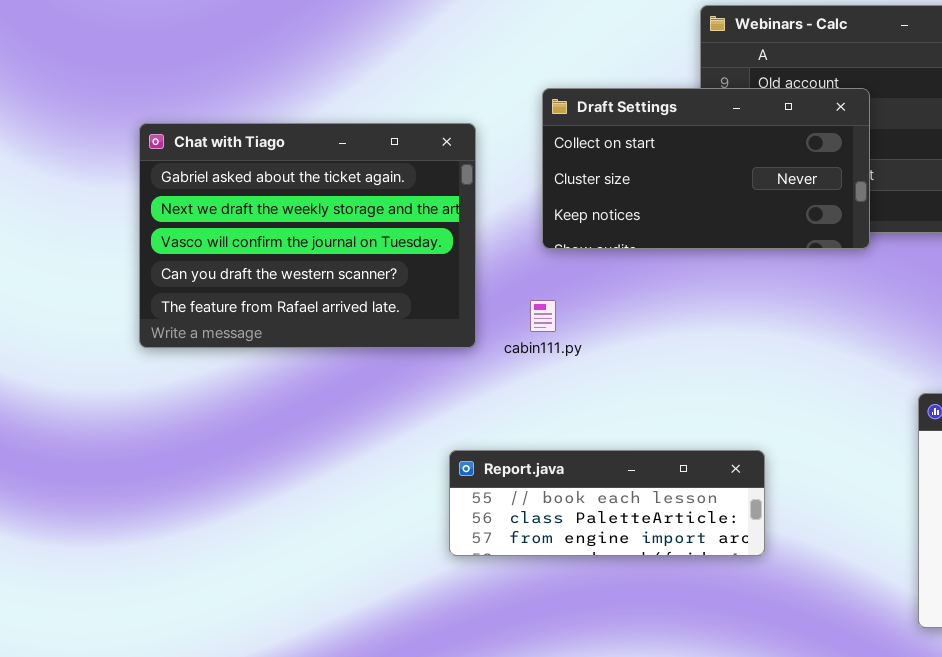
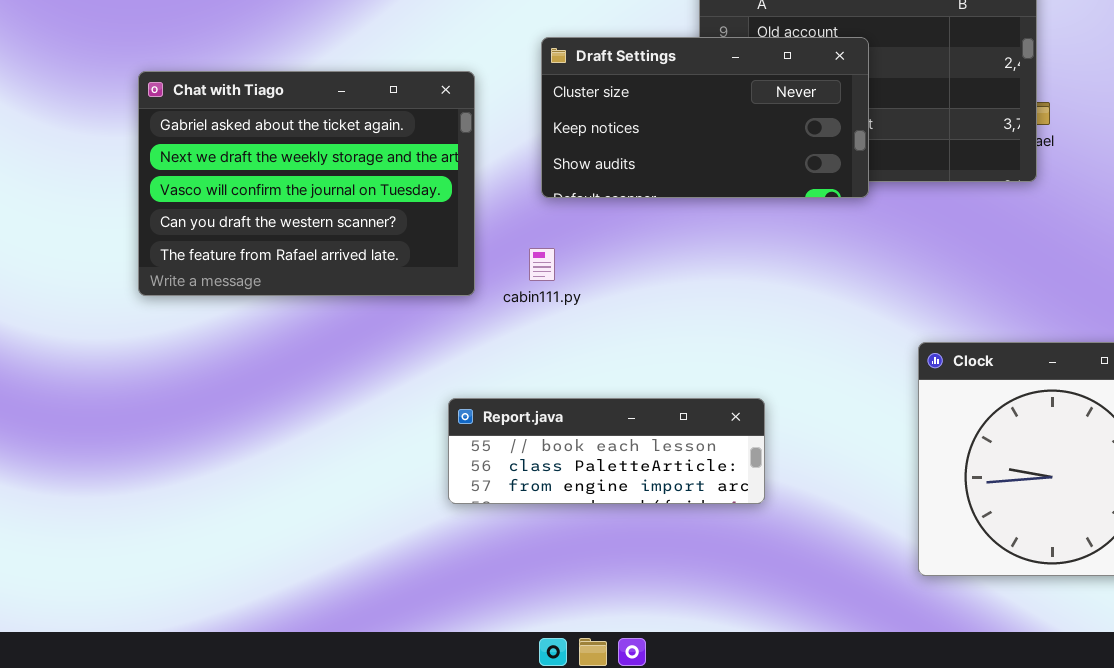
Draft Settings: [542,88,870,249] -> [541,37,869,198], scrolled down 1 row

